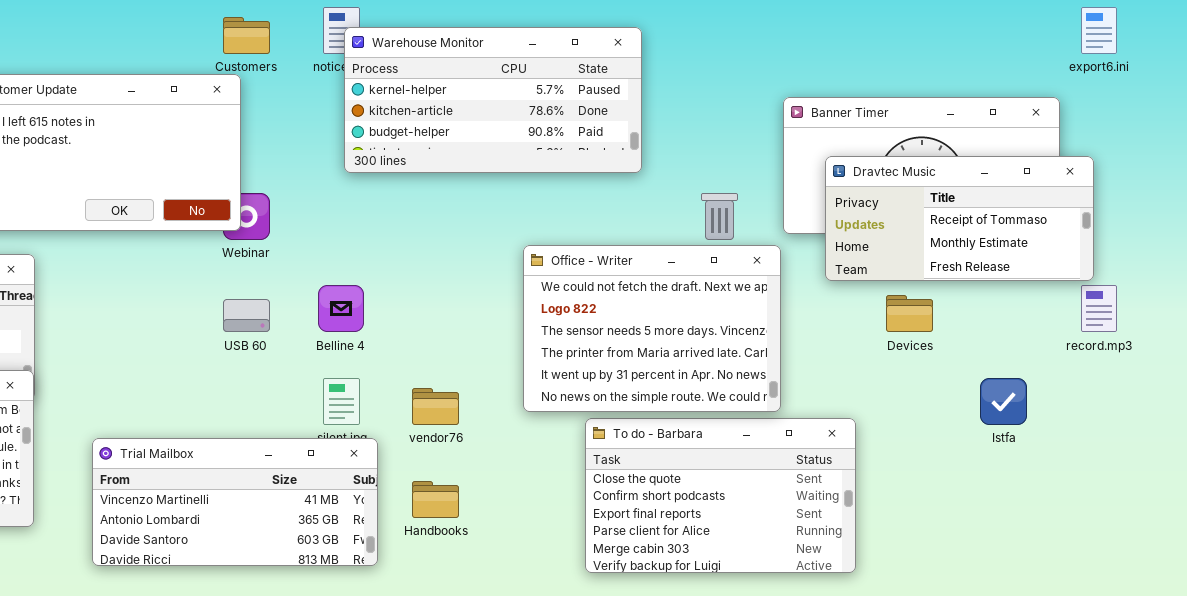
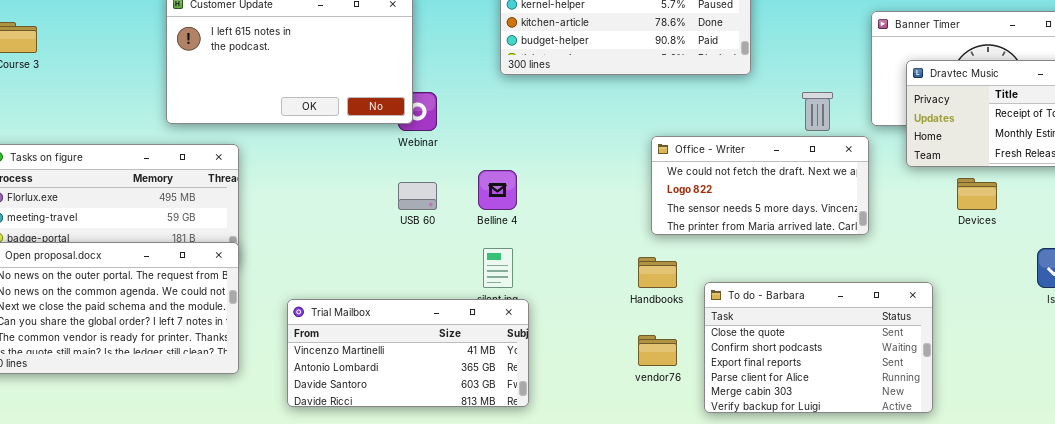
Office - Writer: [523,245,781,412] -> [651,136,869,235], resized
vendor76: [412,388,459,425] -> [638,335,677,366], moved
Handbooks: [412,481,459,518] -> [638,257,677,288], moved

